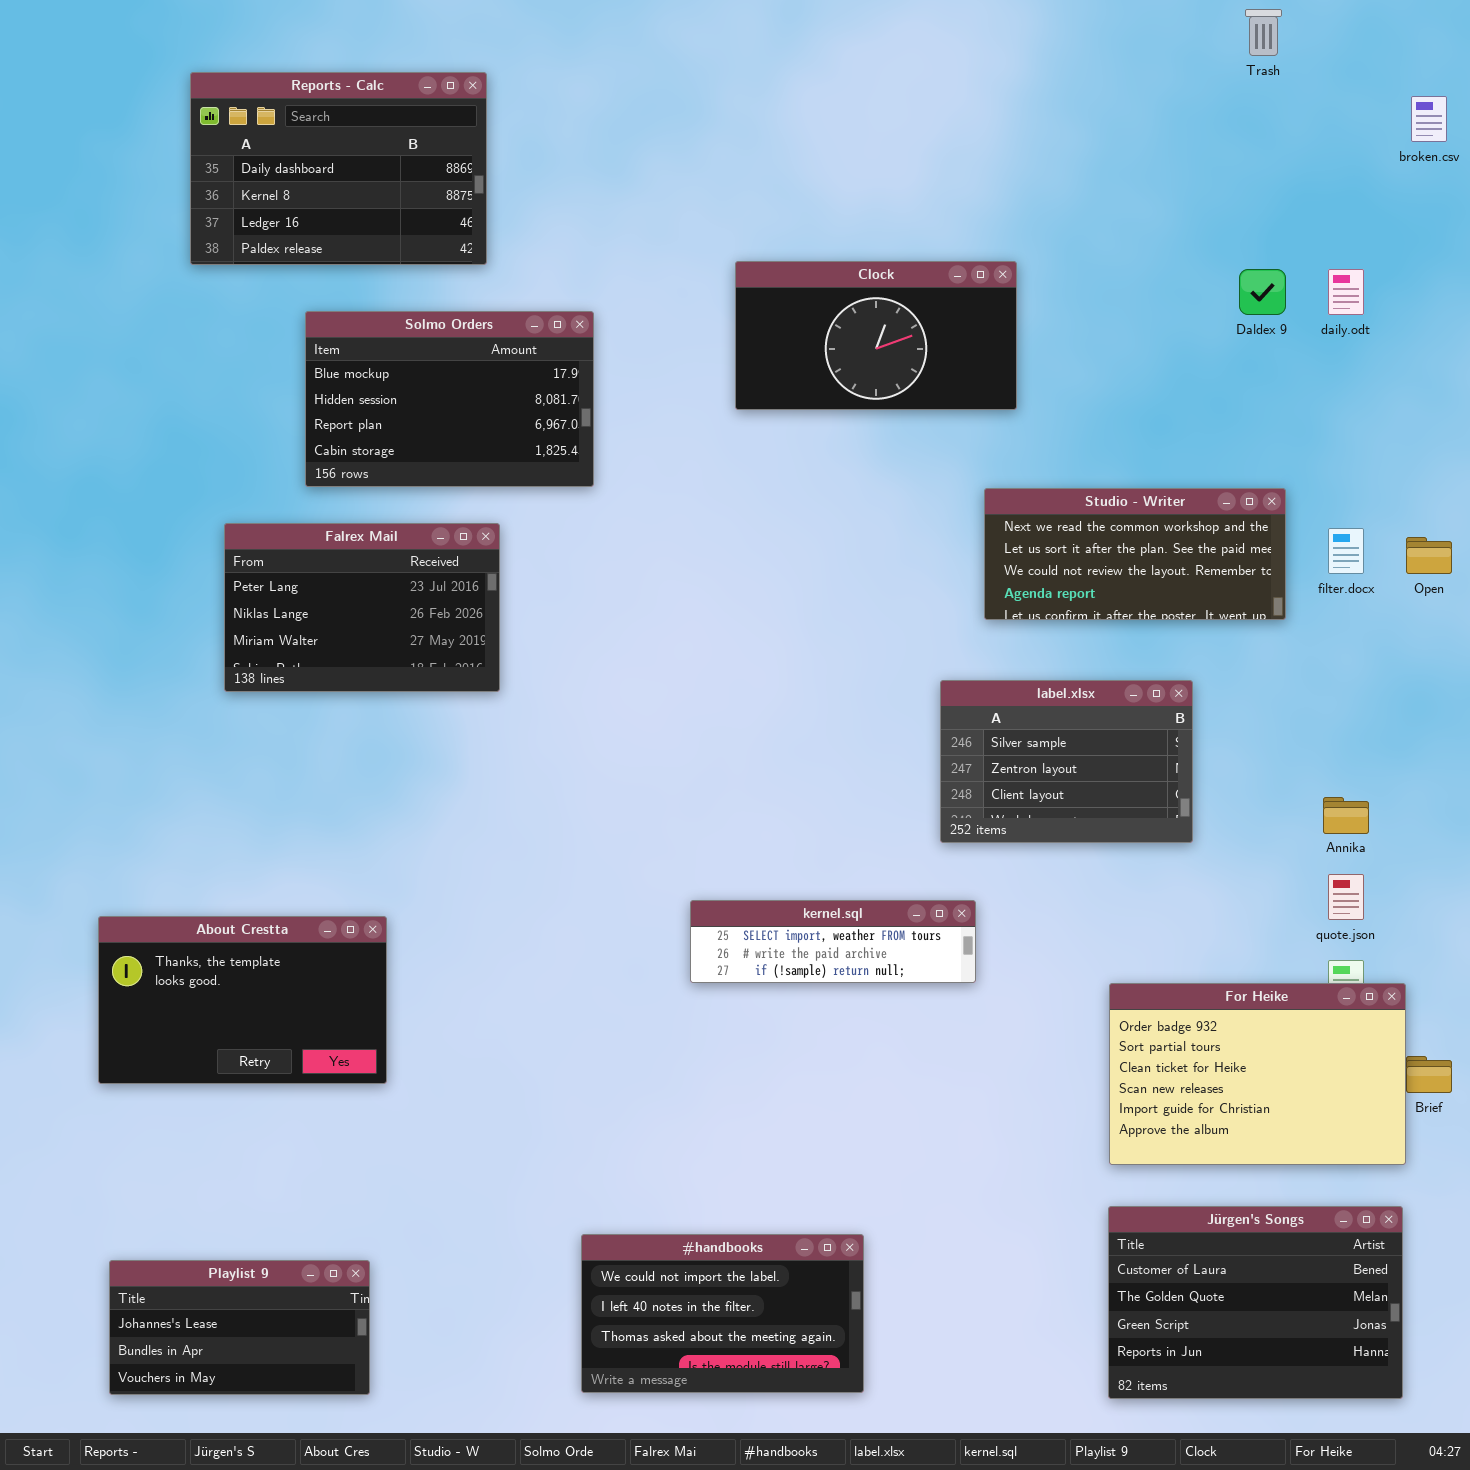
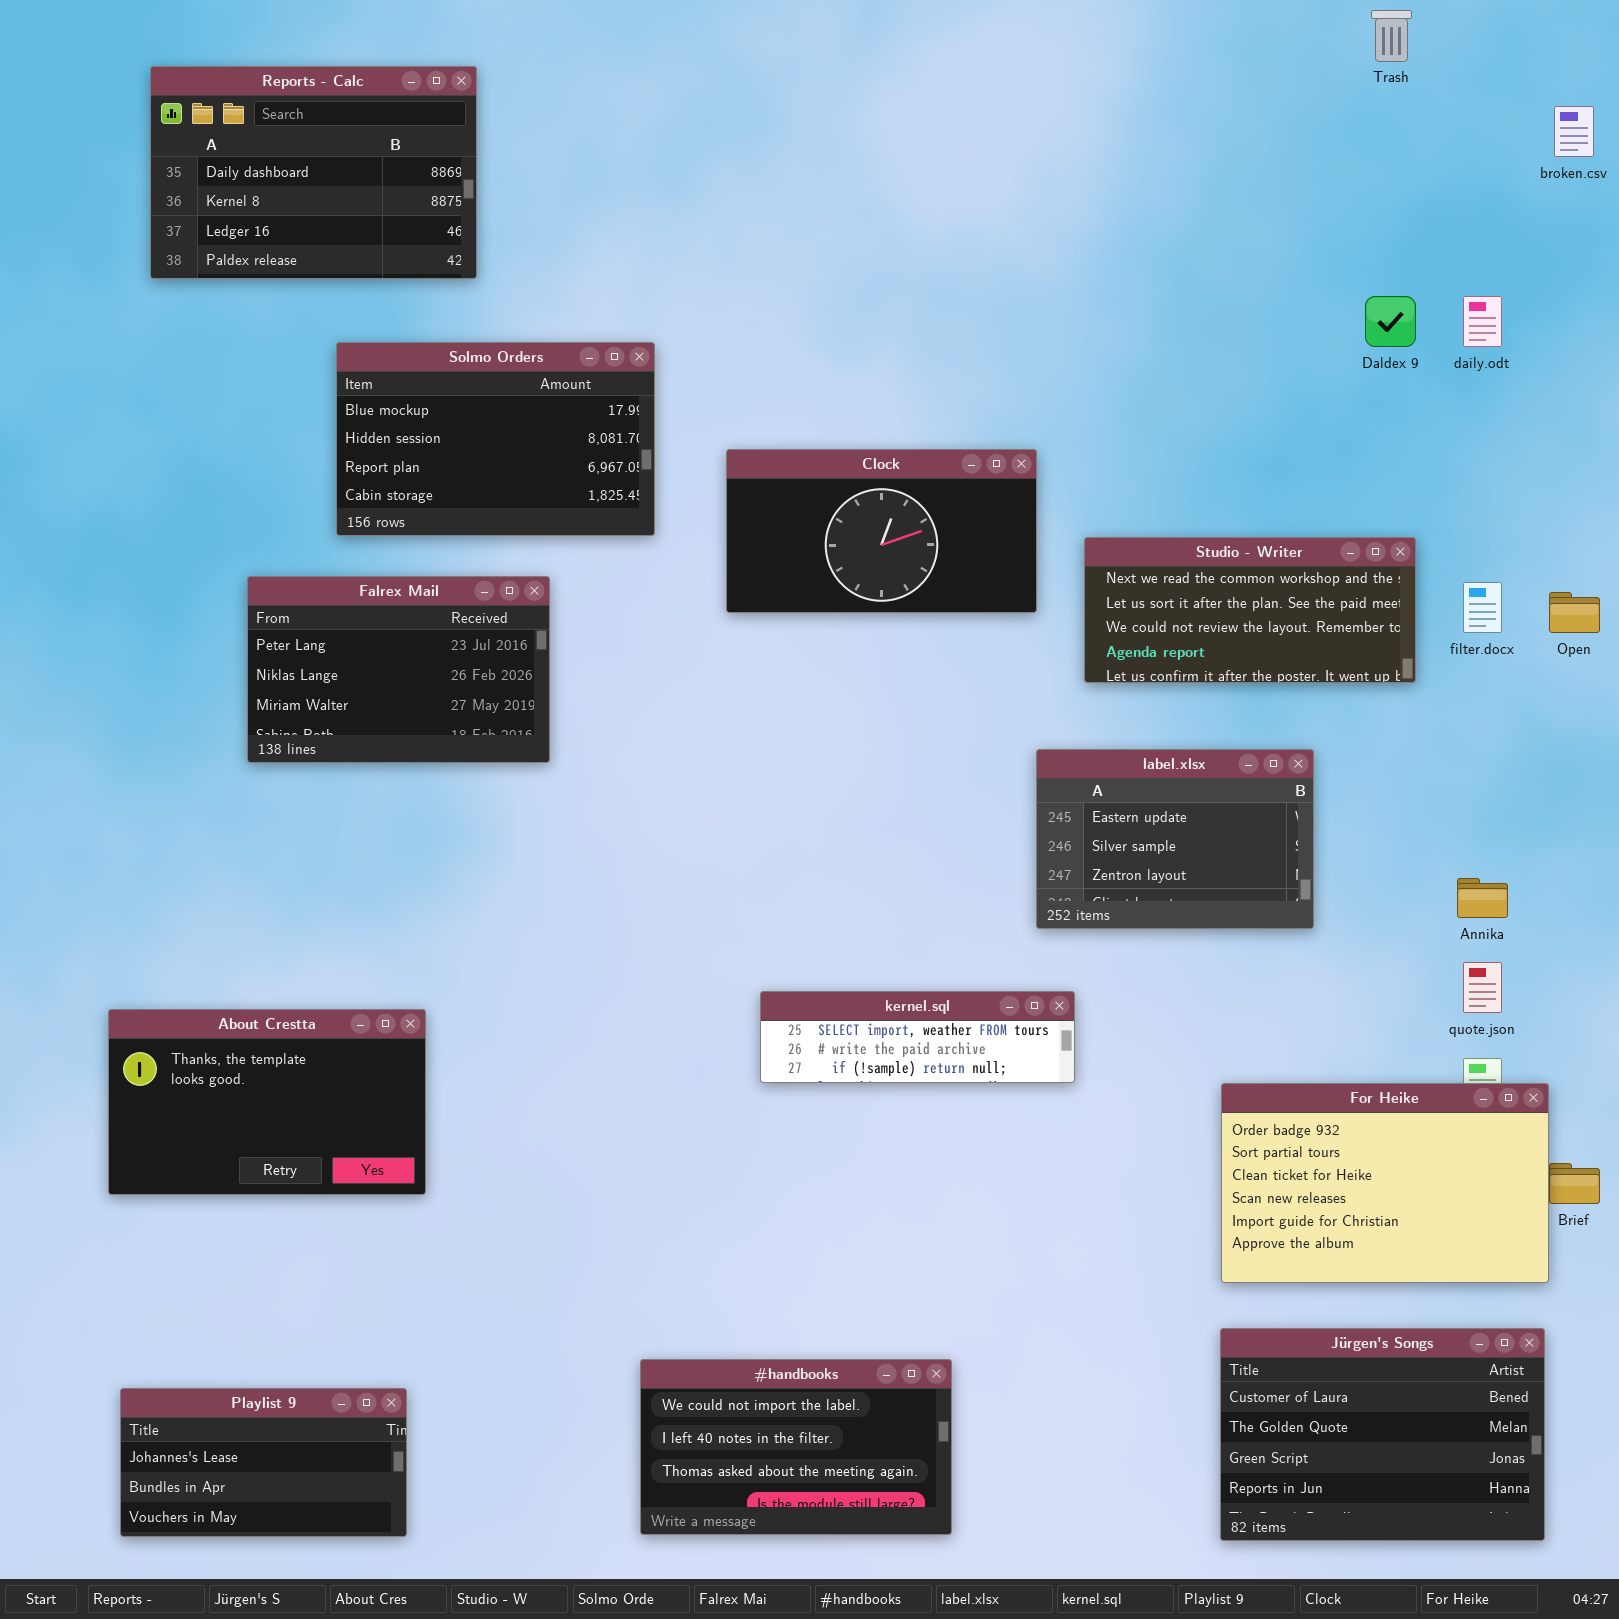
Reports - Calc: [190,72,487,265] -> [150,66,477,279], moved
Clock: [735,261,1017,410] -> [726,449,1037,613], moved
label.xlsx: [940,680,1193,843] -> [1036,749,1314,929], scrolled up 1 row

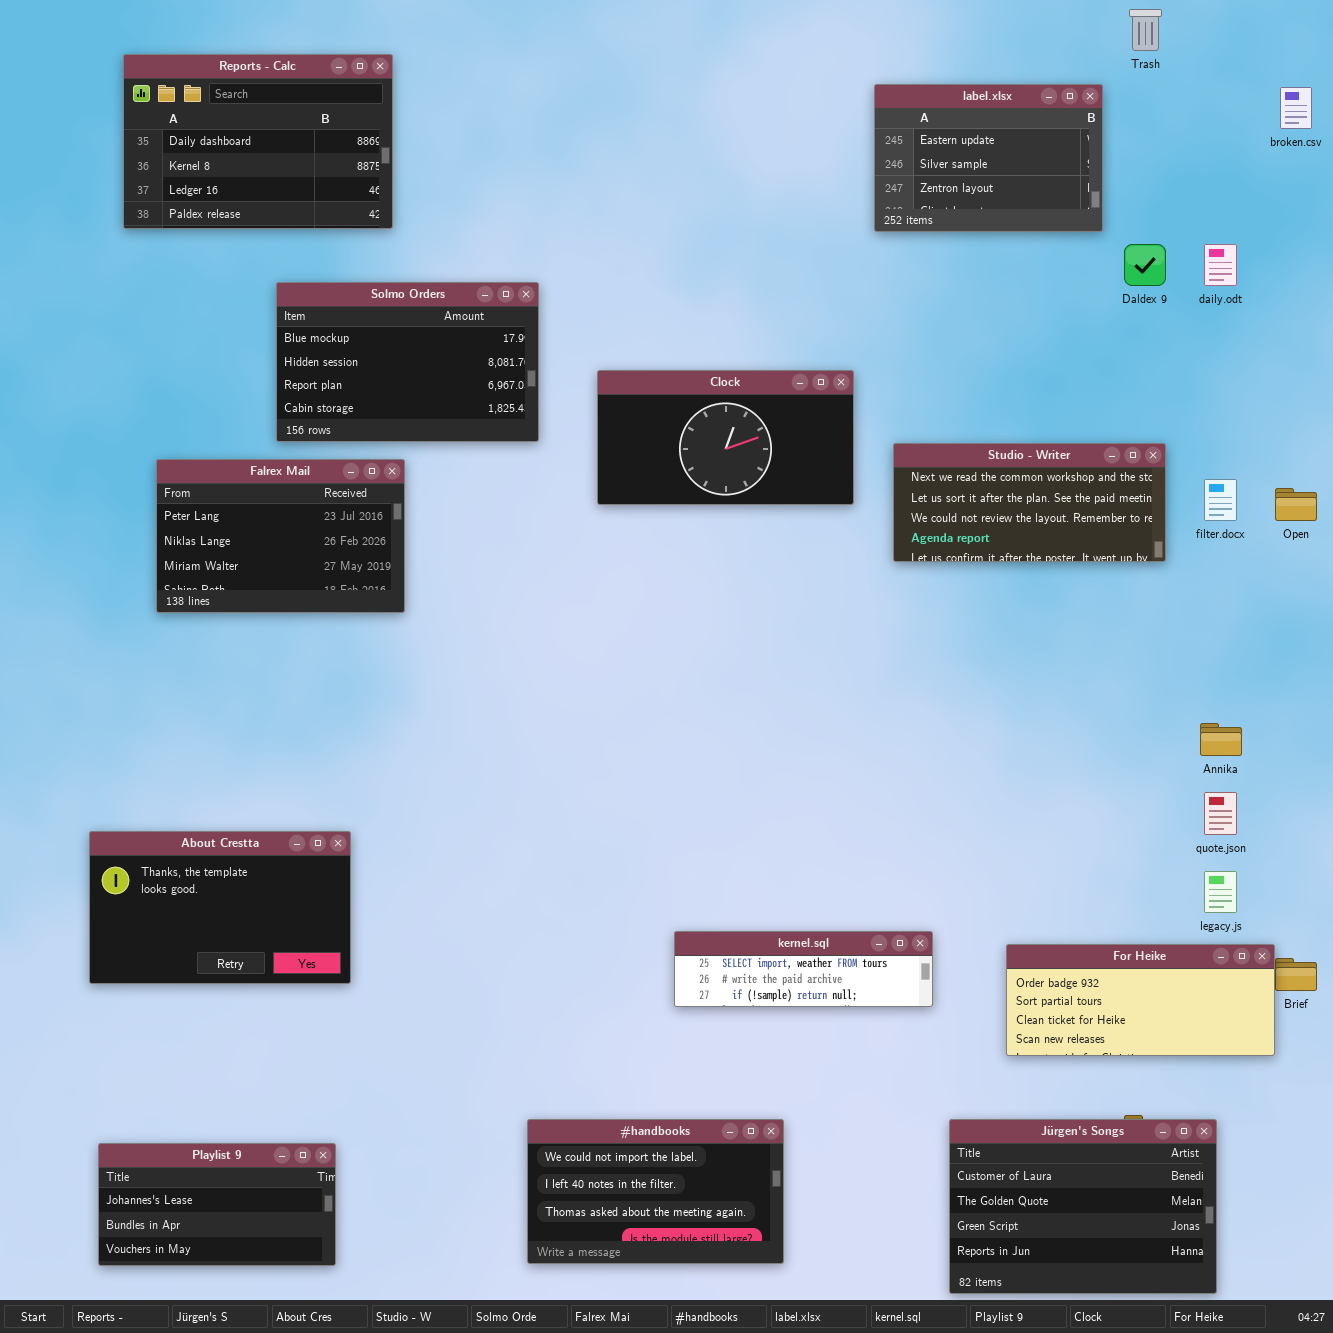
Falrex Mail: [247,576,550,763] -> [156,459,405,613], moved
label.xlsx: [1036,749,1314,929] -> [874,84,1103,232], moved
kernel.sql: [760,991,1075,1083] -> [674,931,933,1007], moved
For Heike: [1221,1083,1549,1283] -> [1006,944,1275,1056], resized
Jürgen's Songs: [1220,1328,1545,1541] -> [949,1119,1217,1294], moved

